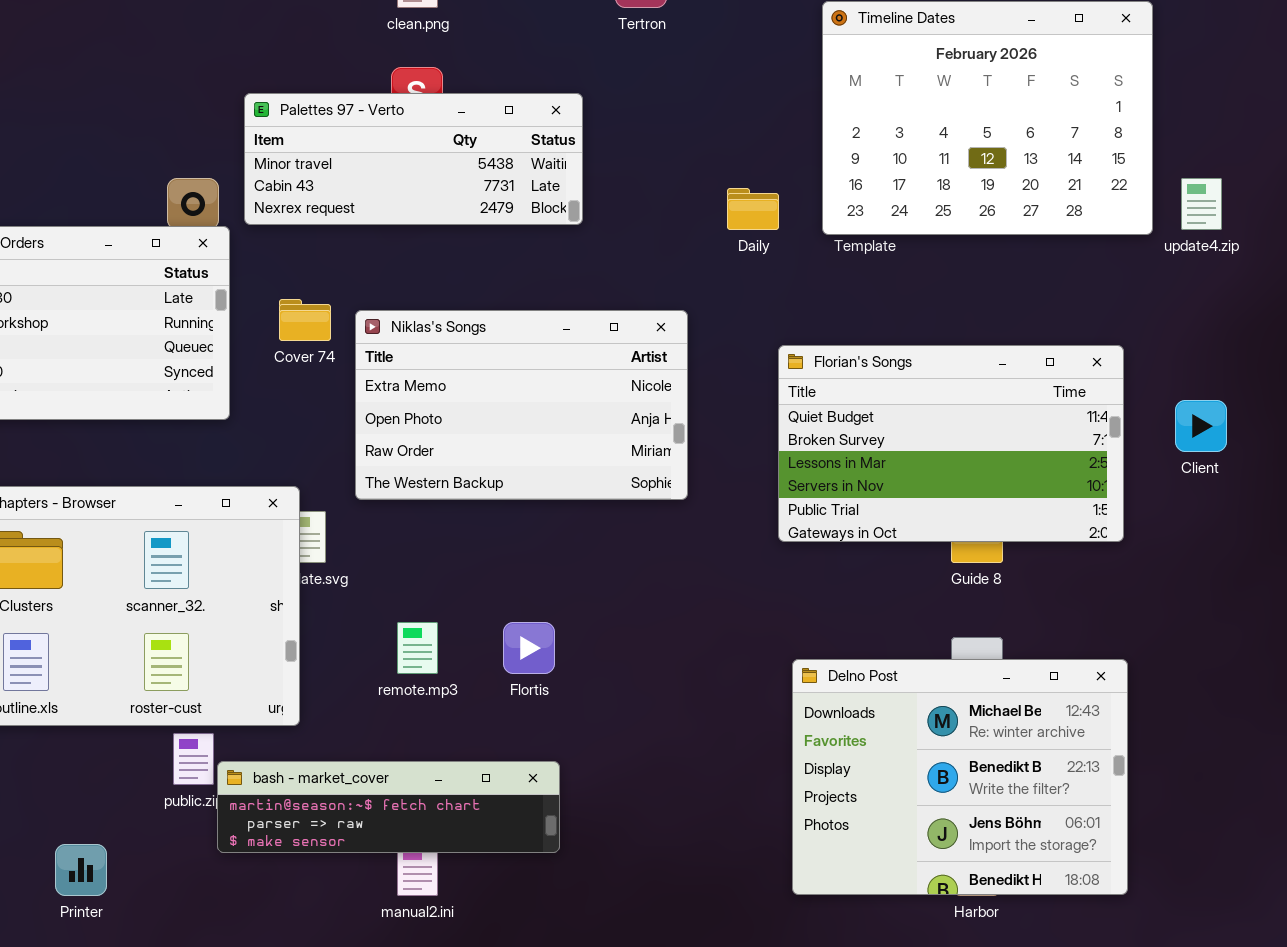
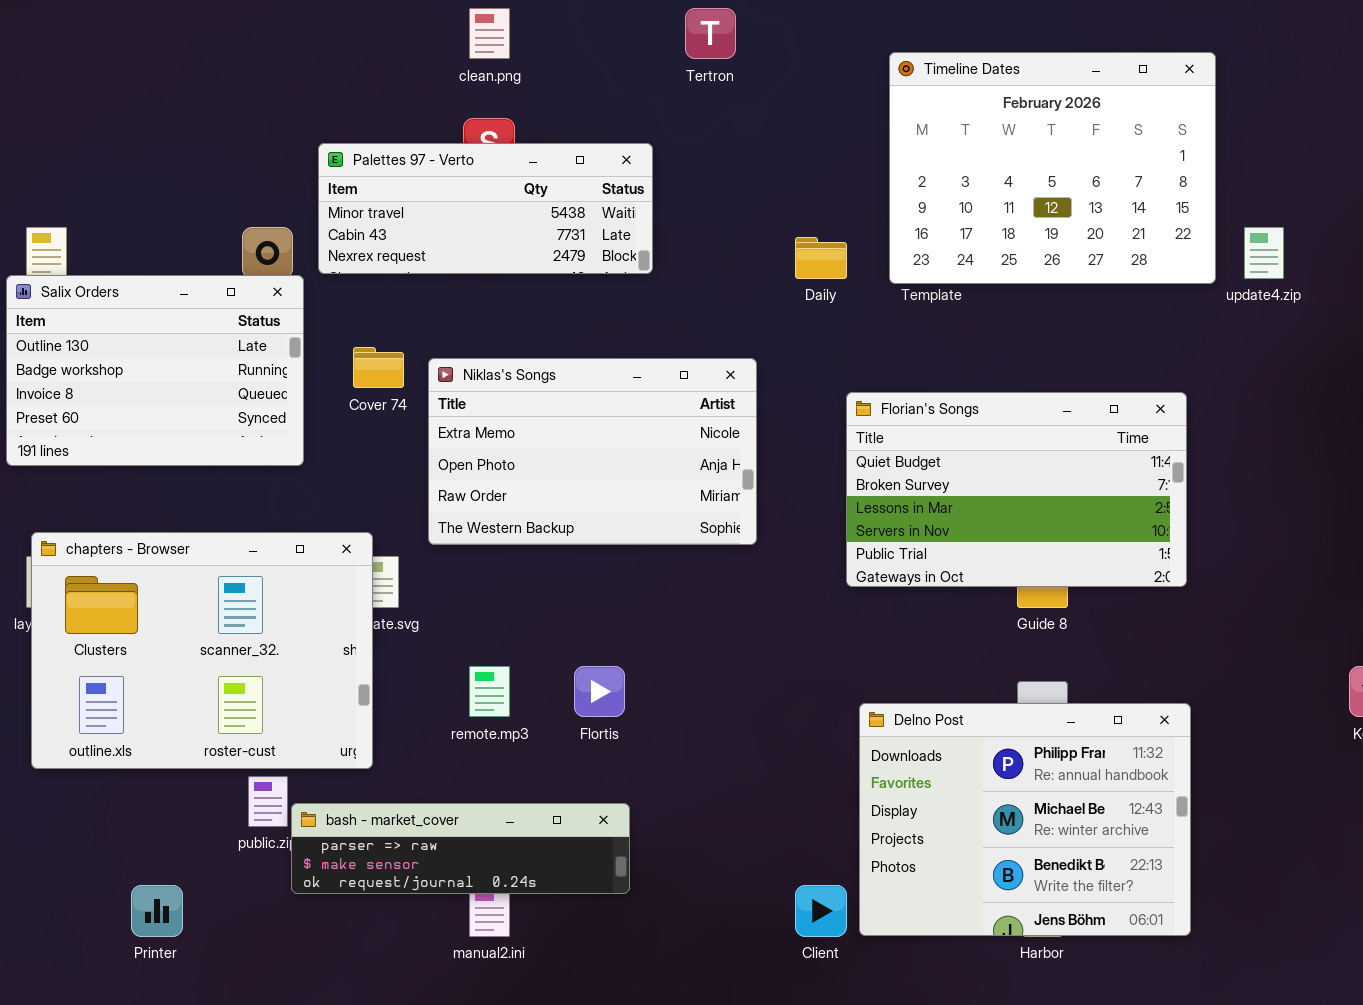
Client: [1175,400,1227,452] -> [795,885,847,937], moved
Delno Post: [792,659,1128,895] -> [859,703,1191,936], scrolled up 1 row
bash - market_cover: [217,761,560,853] -> [291,803,630,894], scrolled down 1 row

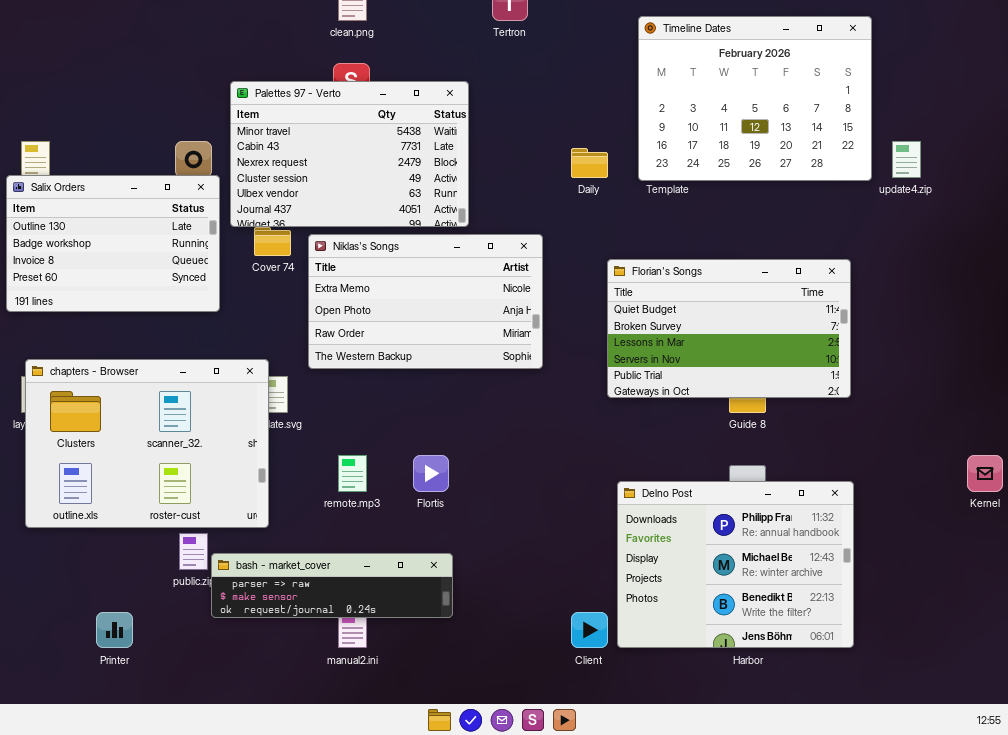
Palettes 97 - Verto: [318,143,653,274] -> [230,81,469,227], resized

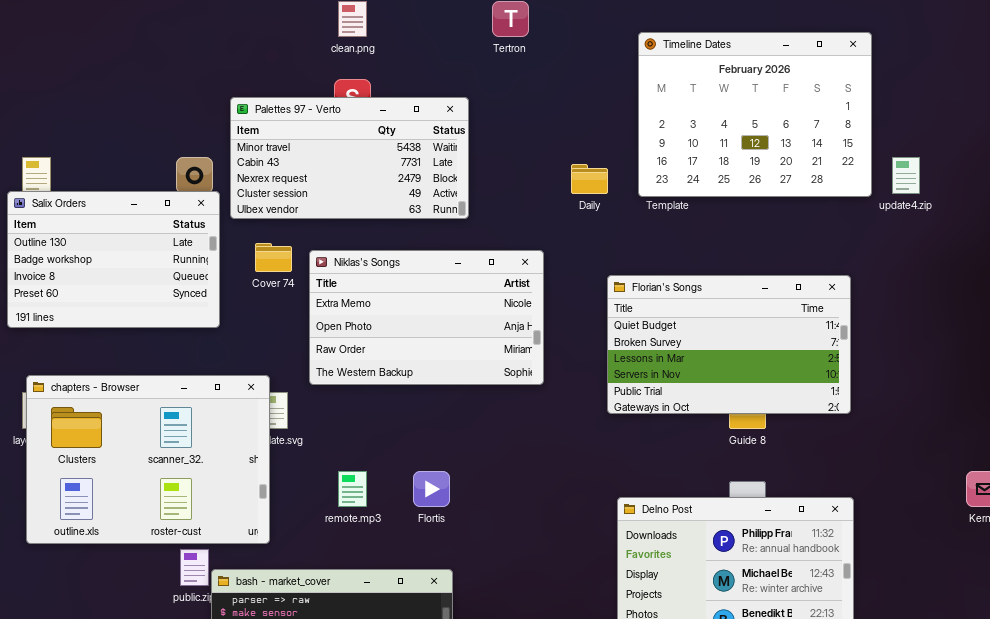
Palettes 97 - Verto: [230,81,469,227] -> [230,97,469,219], resized

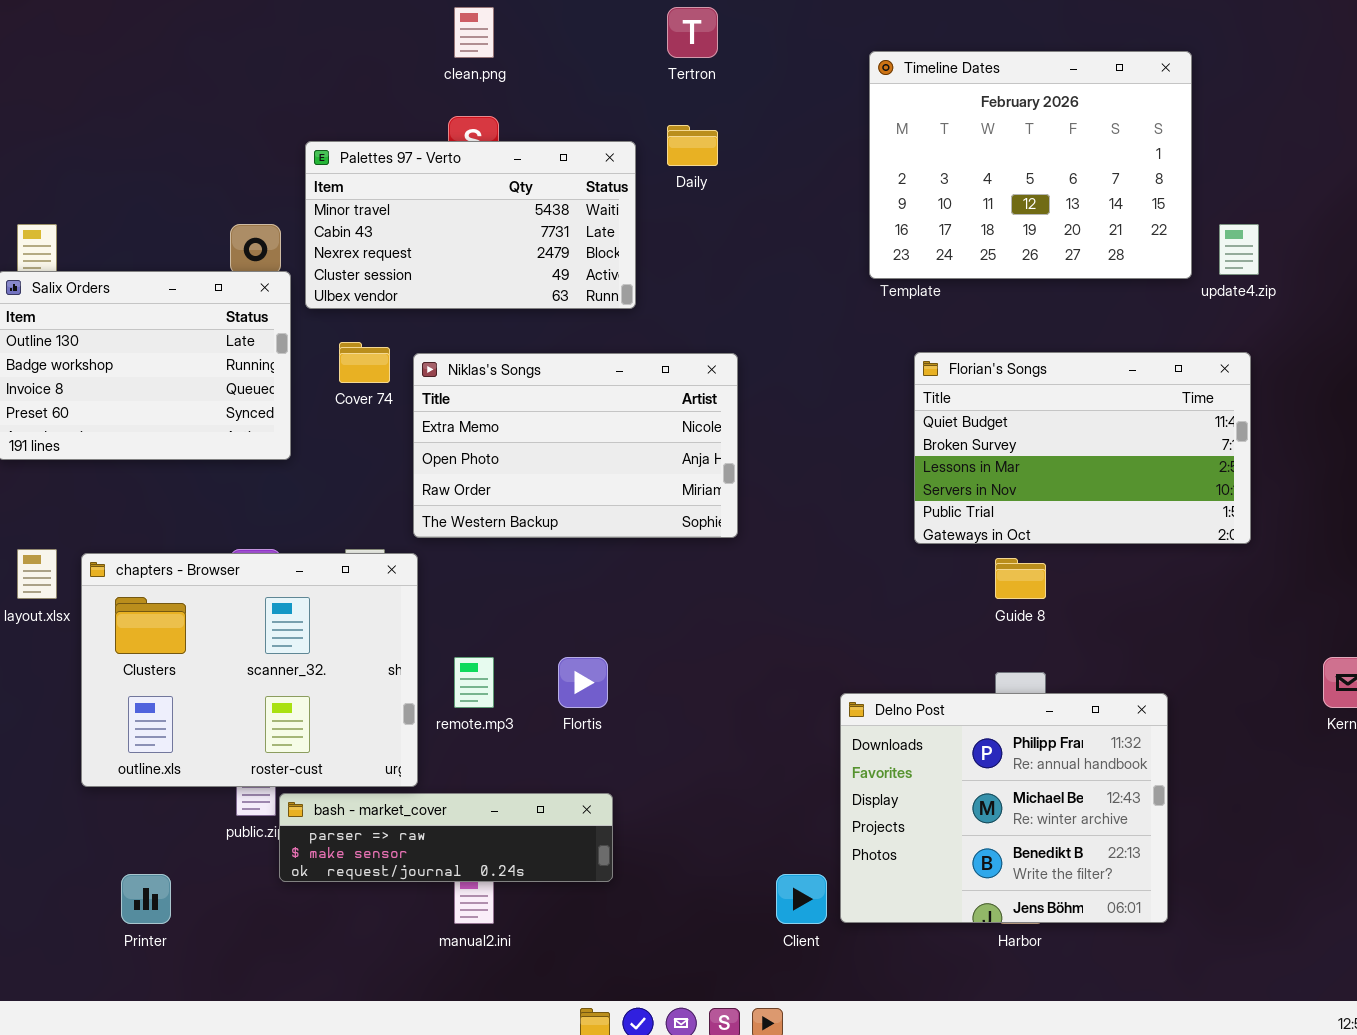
Daily: [571,164,608,194] -> [667,125,718,166], moved
Florian's Songs: [607,275,851,414] -> [914,352,1251,544], moved
chapters - Browser: [26,375,270,544] -> [81,553,418,787], moved

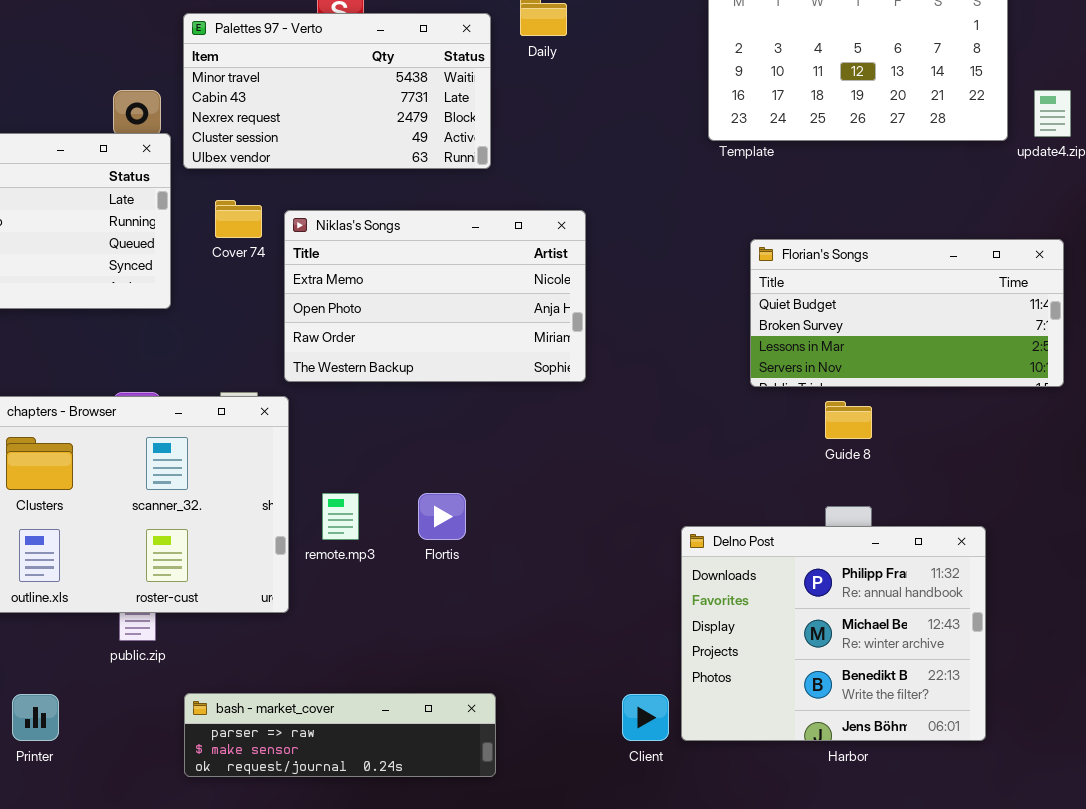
Florian's Songs: [914,352,1251,544] -> [750,239,1064,387], resized
bash - market_cover: [279,793,613,882] -> [184,693,496,777], moved

